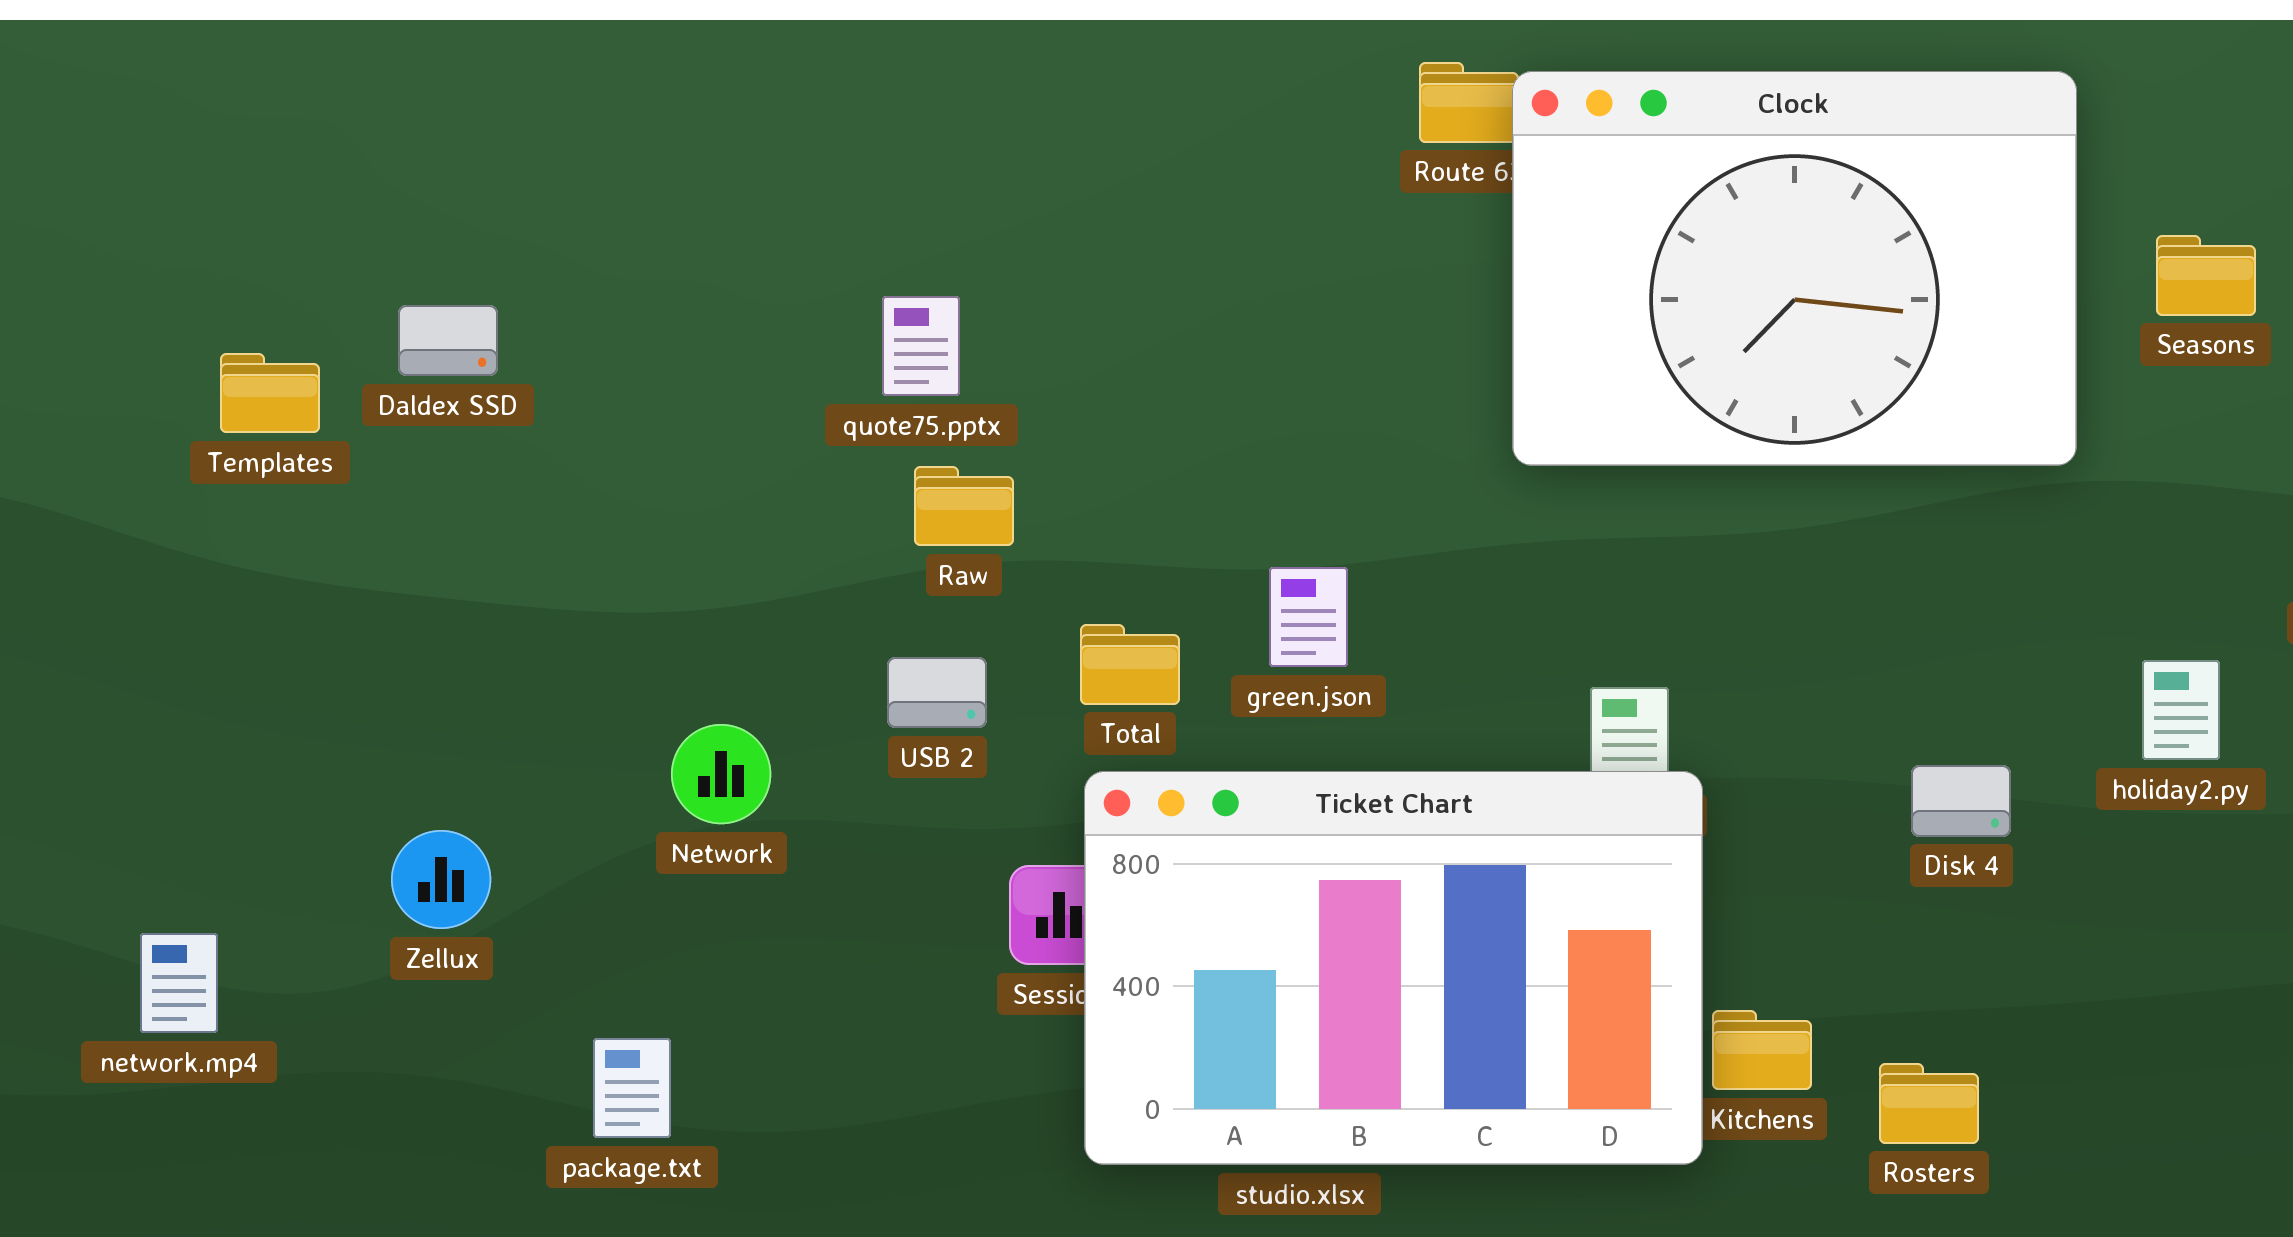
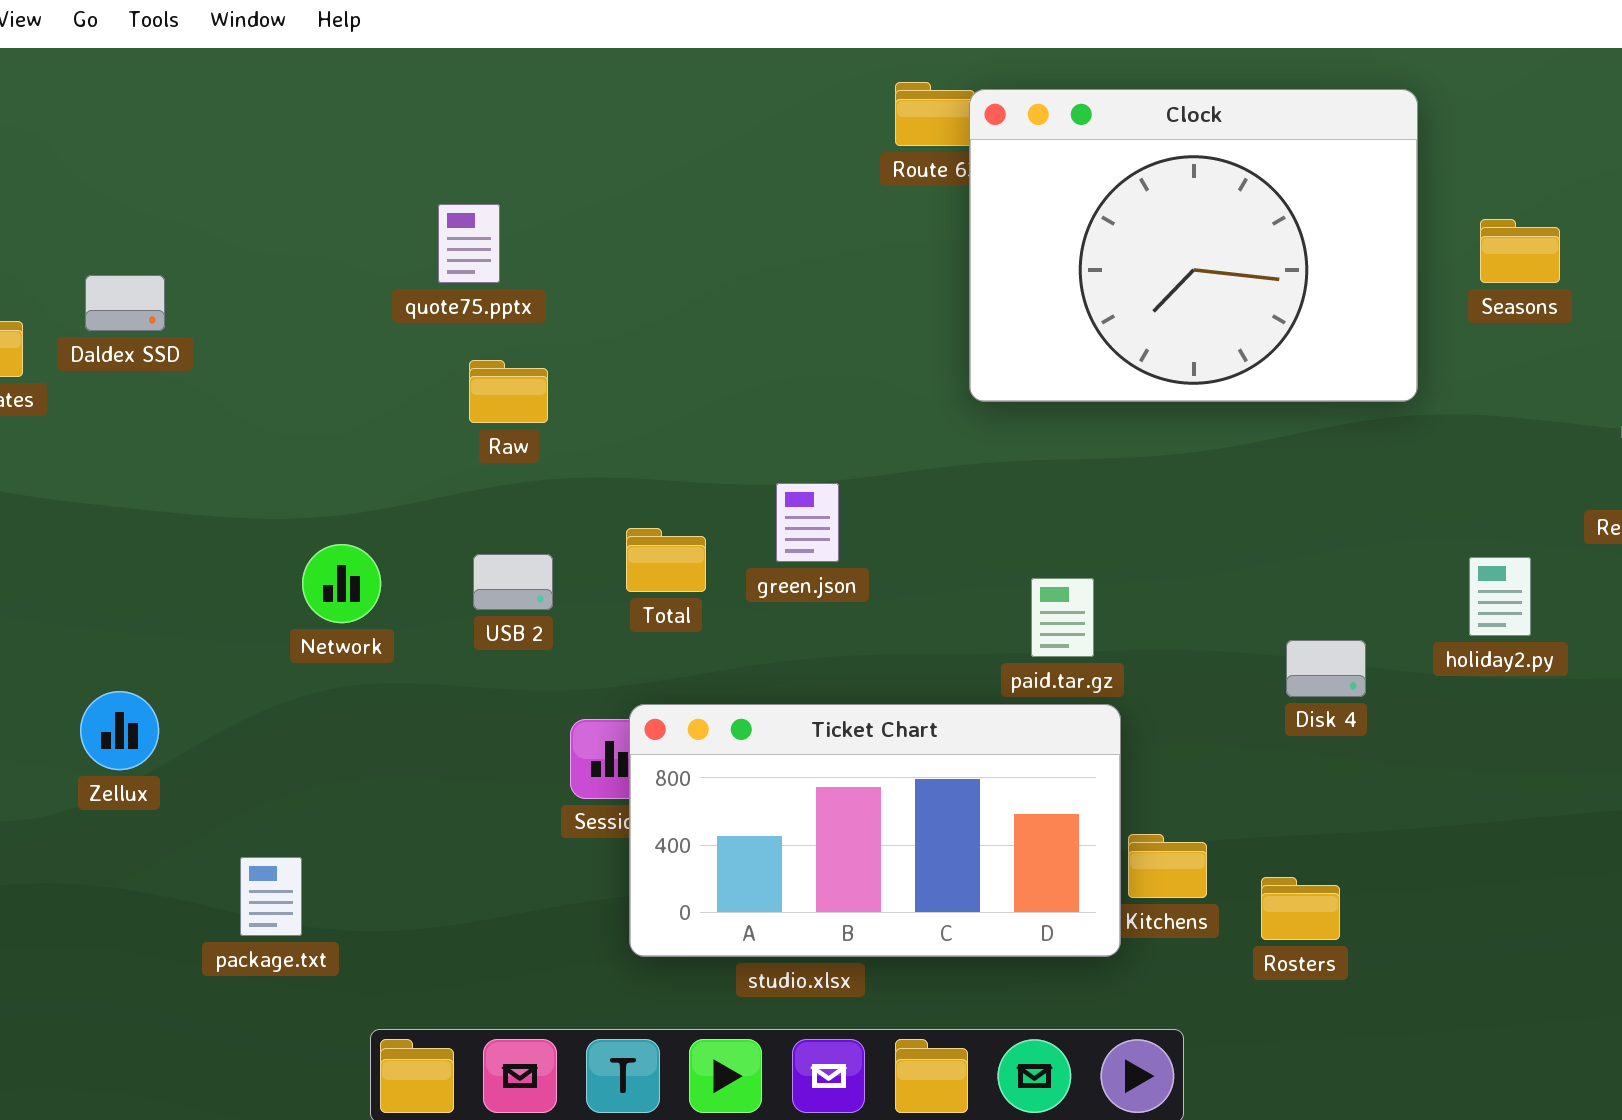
quote75.pptx: [882,296,960,396] -> [438,204,500,283], moved
Raw: [914,466,1014,546] -> [469,360,548,423], moved
Network: [671,724,771,824] -> [302,544,381,623], moved
Ticket Chart: [1084,771,1703,1165] -> [629,704,1121,957], resized

